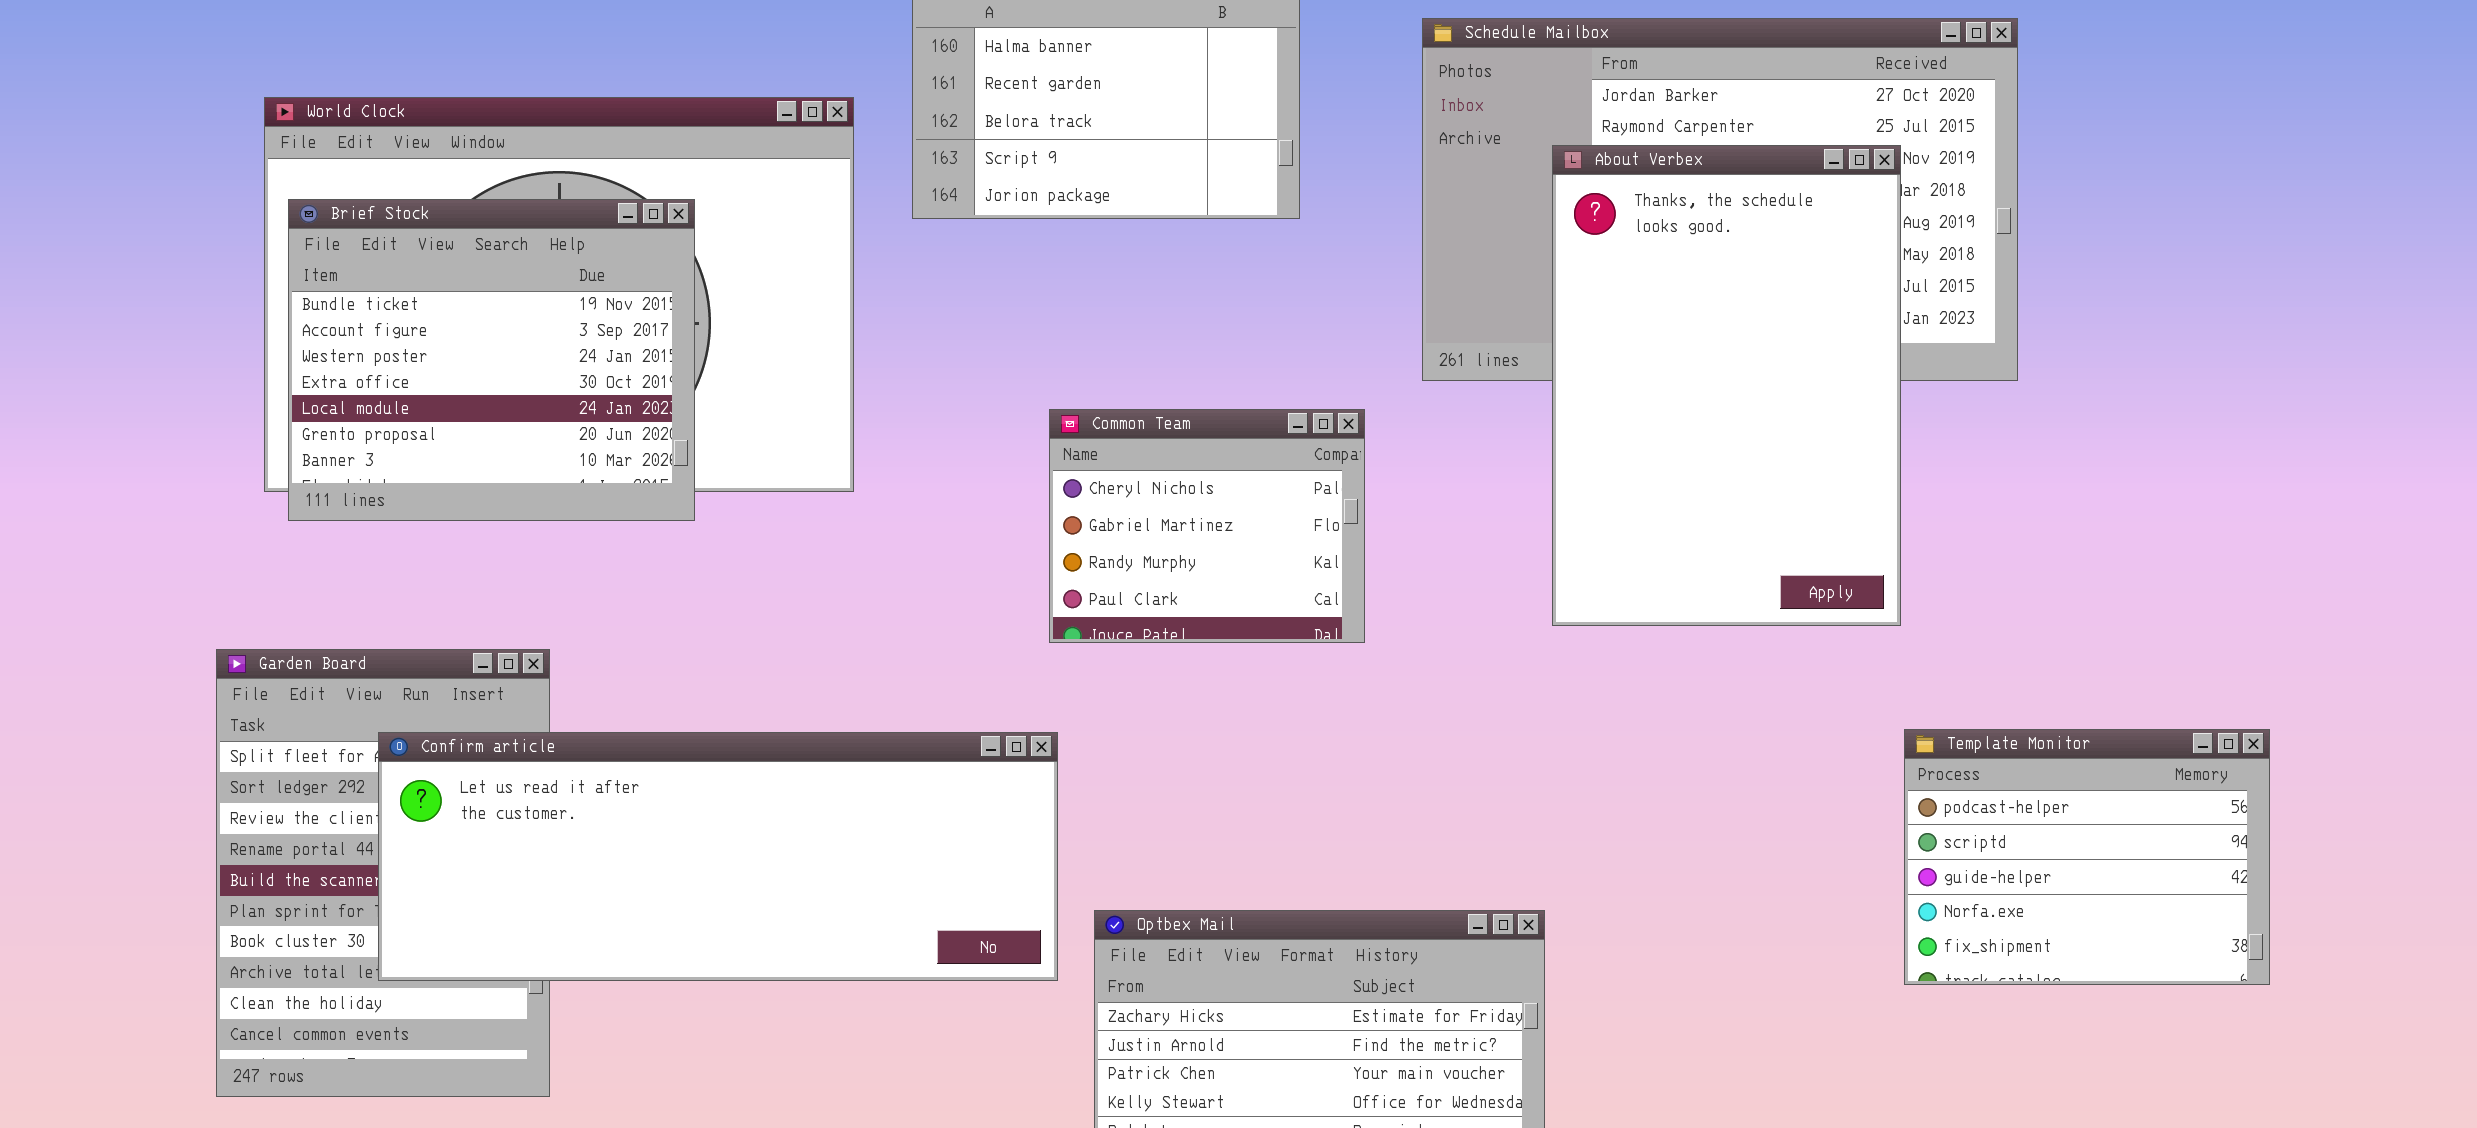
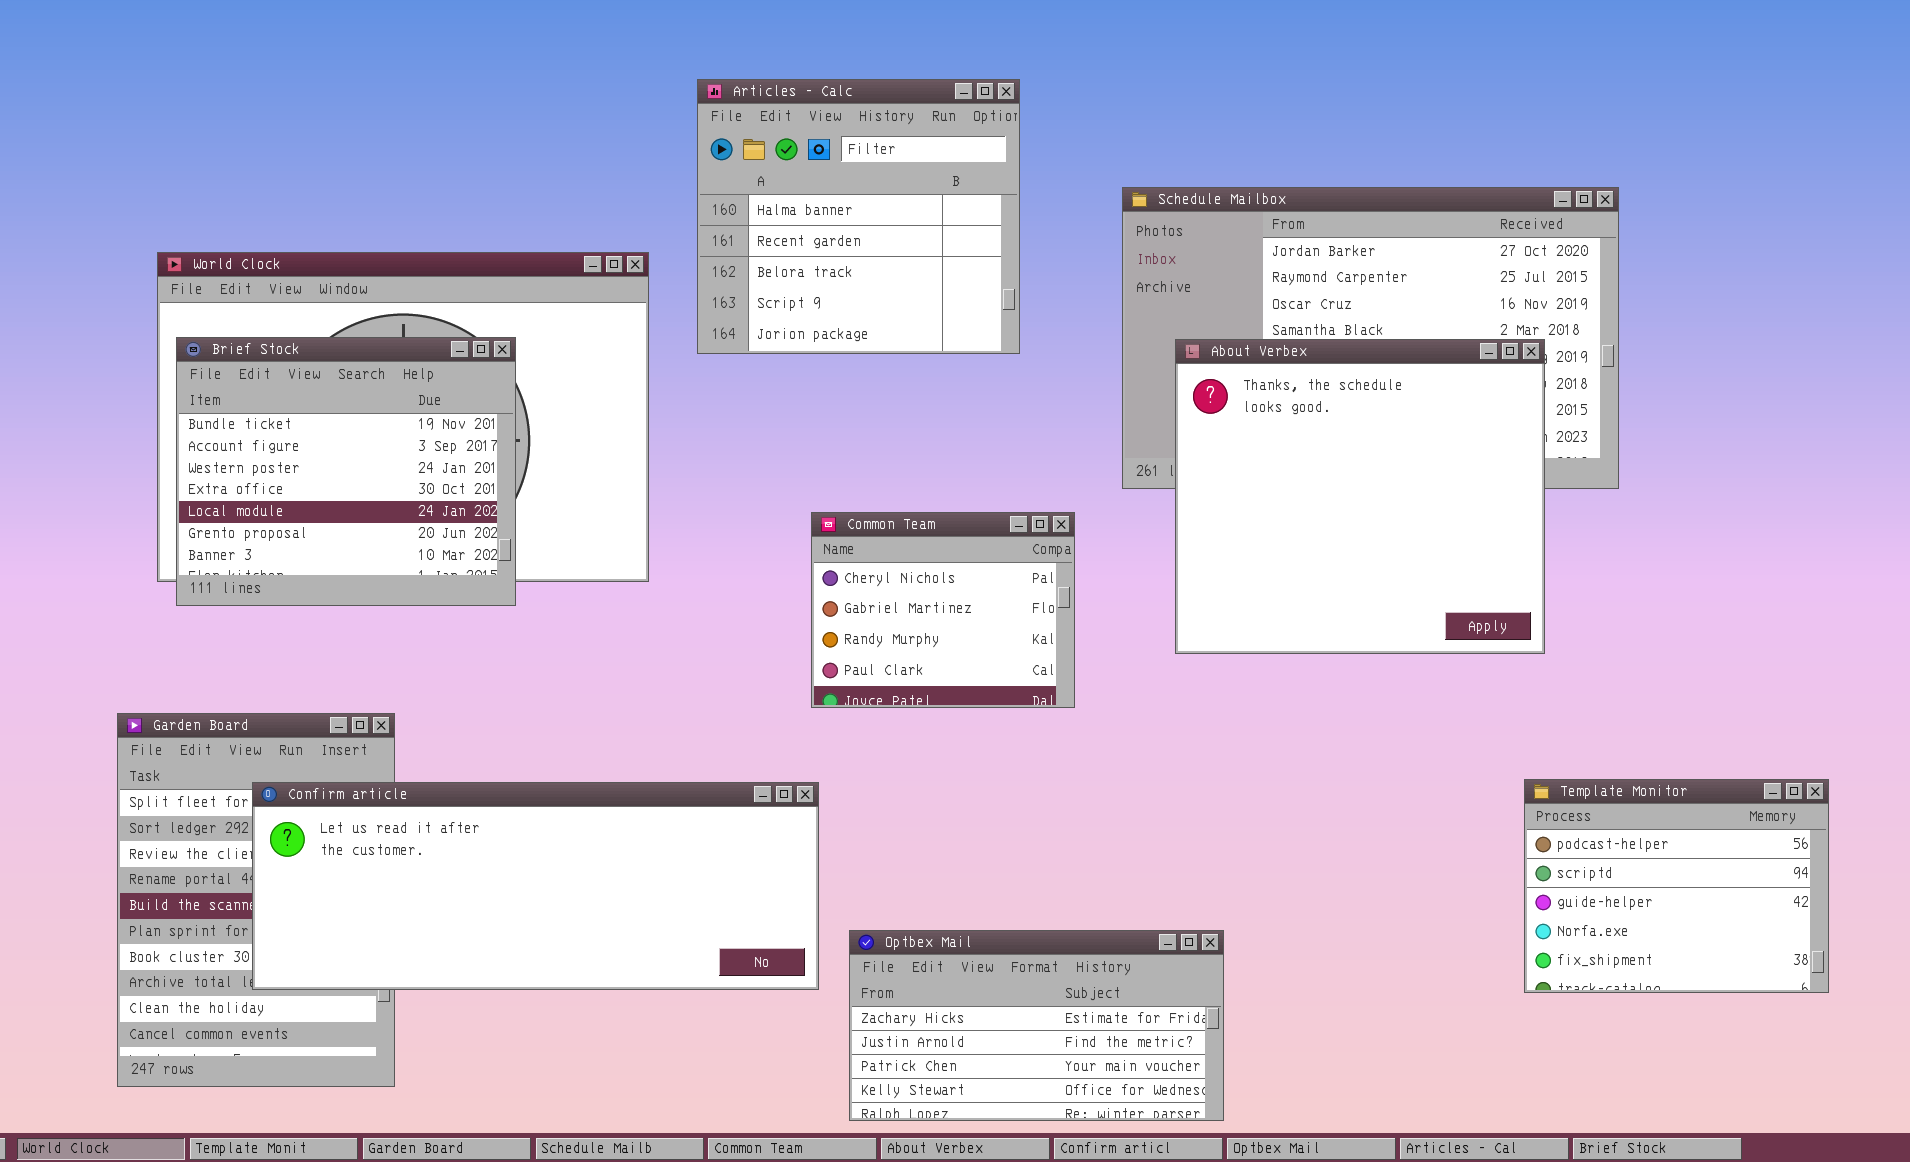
About Verbex: [1552,145,1901,626] -> [1175,339,1545,654], moved, resized

